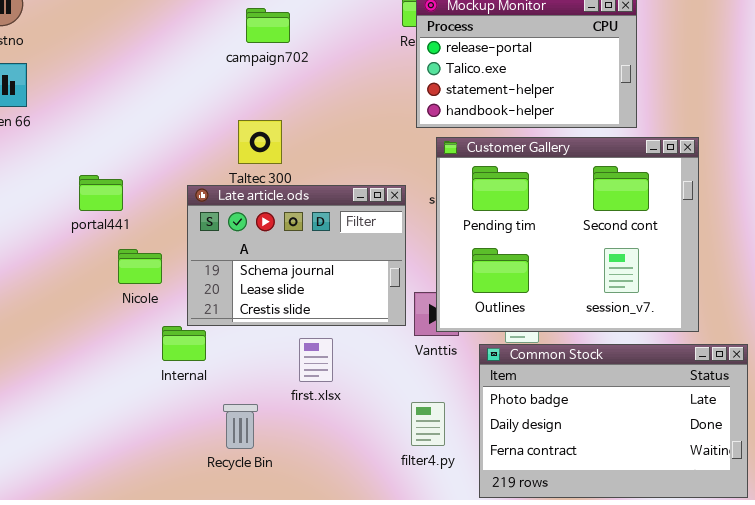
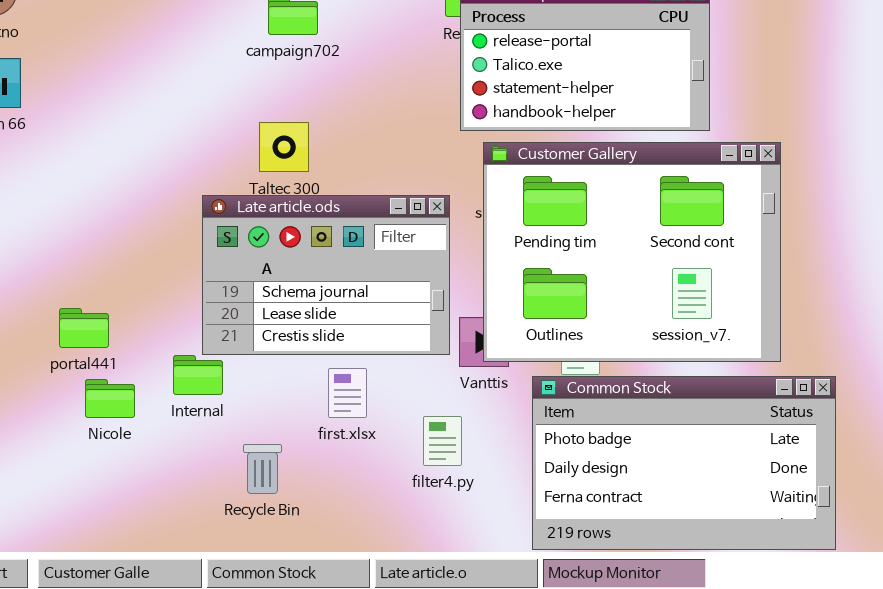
portal441: [79,175,123,211] -> [59,308,109,348], moved
Nicole: [118,249,162,284] -> [85,379,135,418], moved
filter4.py: [411,402,445,446] -> [423,416,462,466], moved

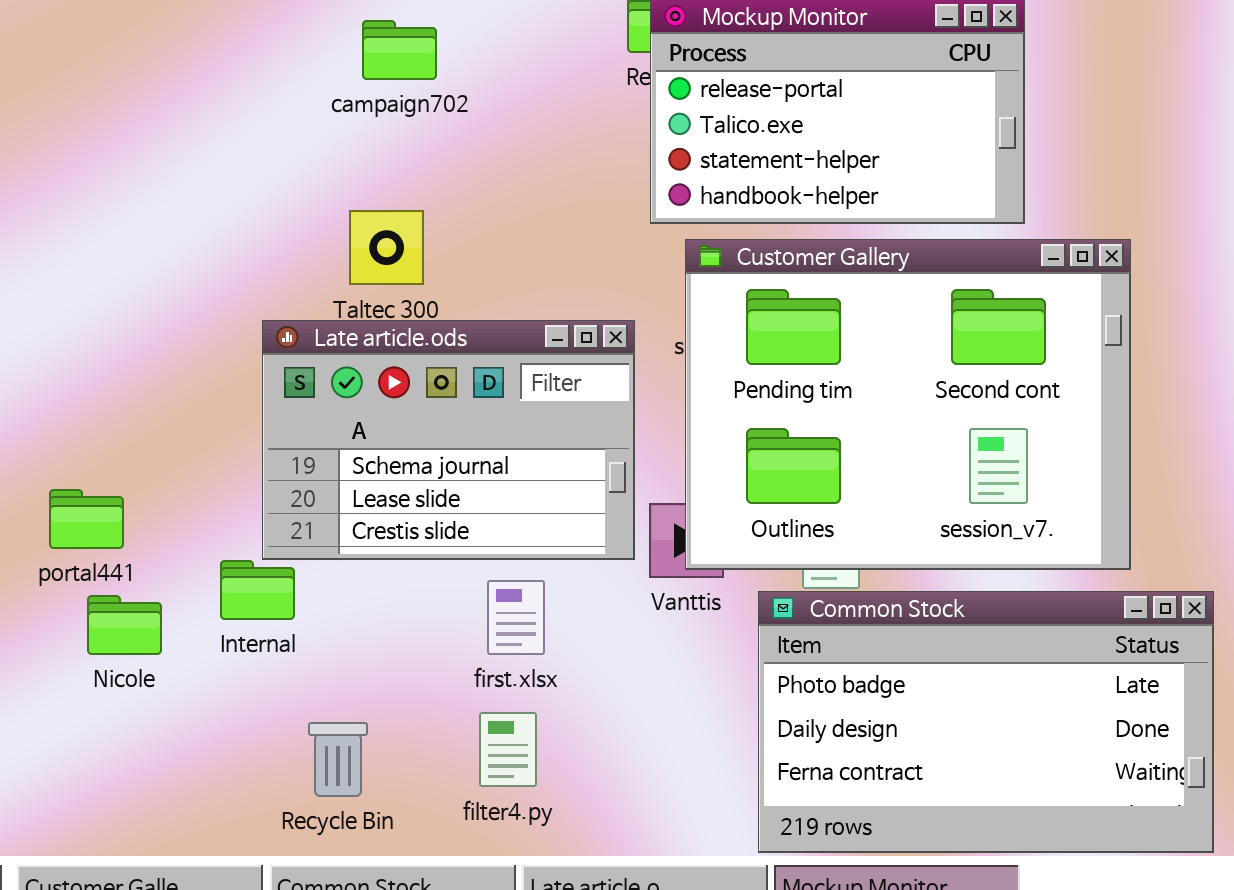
first.xlsx: [328,368,367,418] -> [487,580,545,655], moved
filter4.py: [423,416,462,466] -> [479,712,537,787], moved
Recycle Bin: [243,444,282,494] -> [308,722,368,797], moved

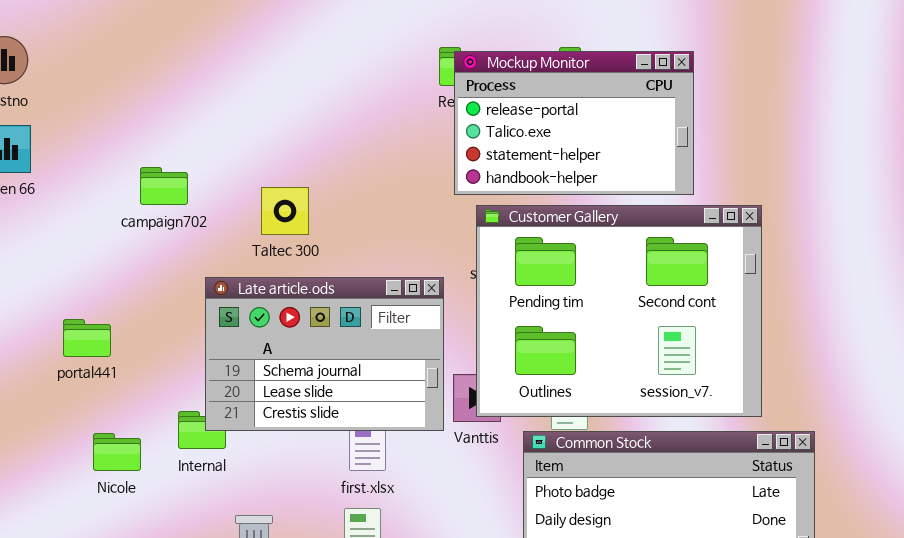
campaign702: [362,20,437,80] -> [140,167,188,205], moved
Late article.ods: [262,320,635,560] -> [205,277,444,431], moved
portal441: [49,489,124,549] -> [63,319,111,357], moved

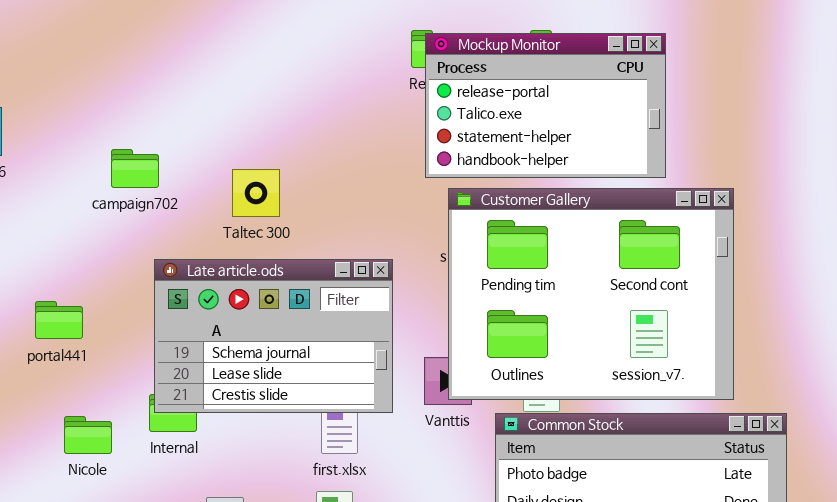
Late article.ods: [205,277,444,431] -> [154,259,393,413], moved

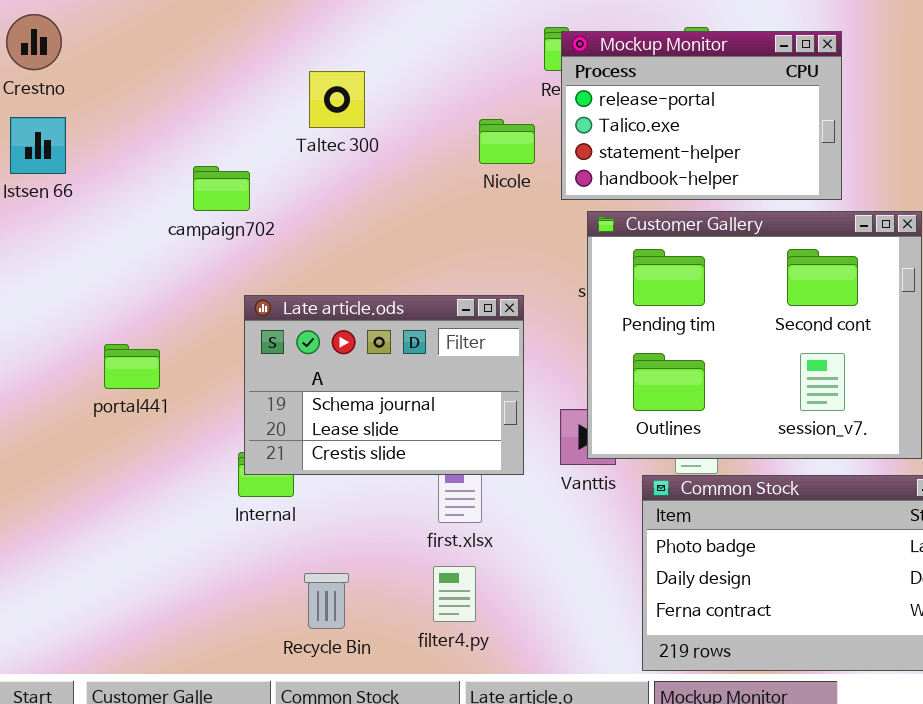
Taltec 300: [232,169,280,217] -> [309,71,365,128], moved
Nicole: [64,416,112,454] -> [479,119,535,164], moved

